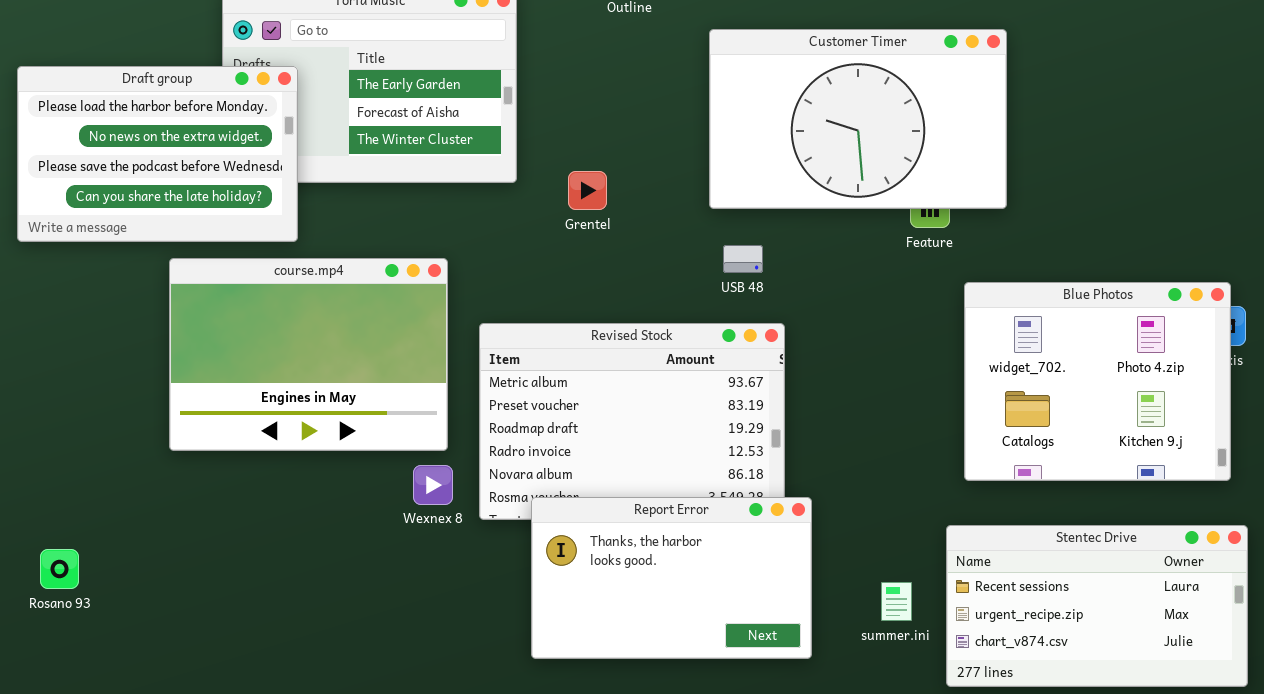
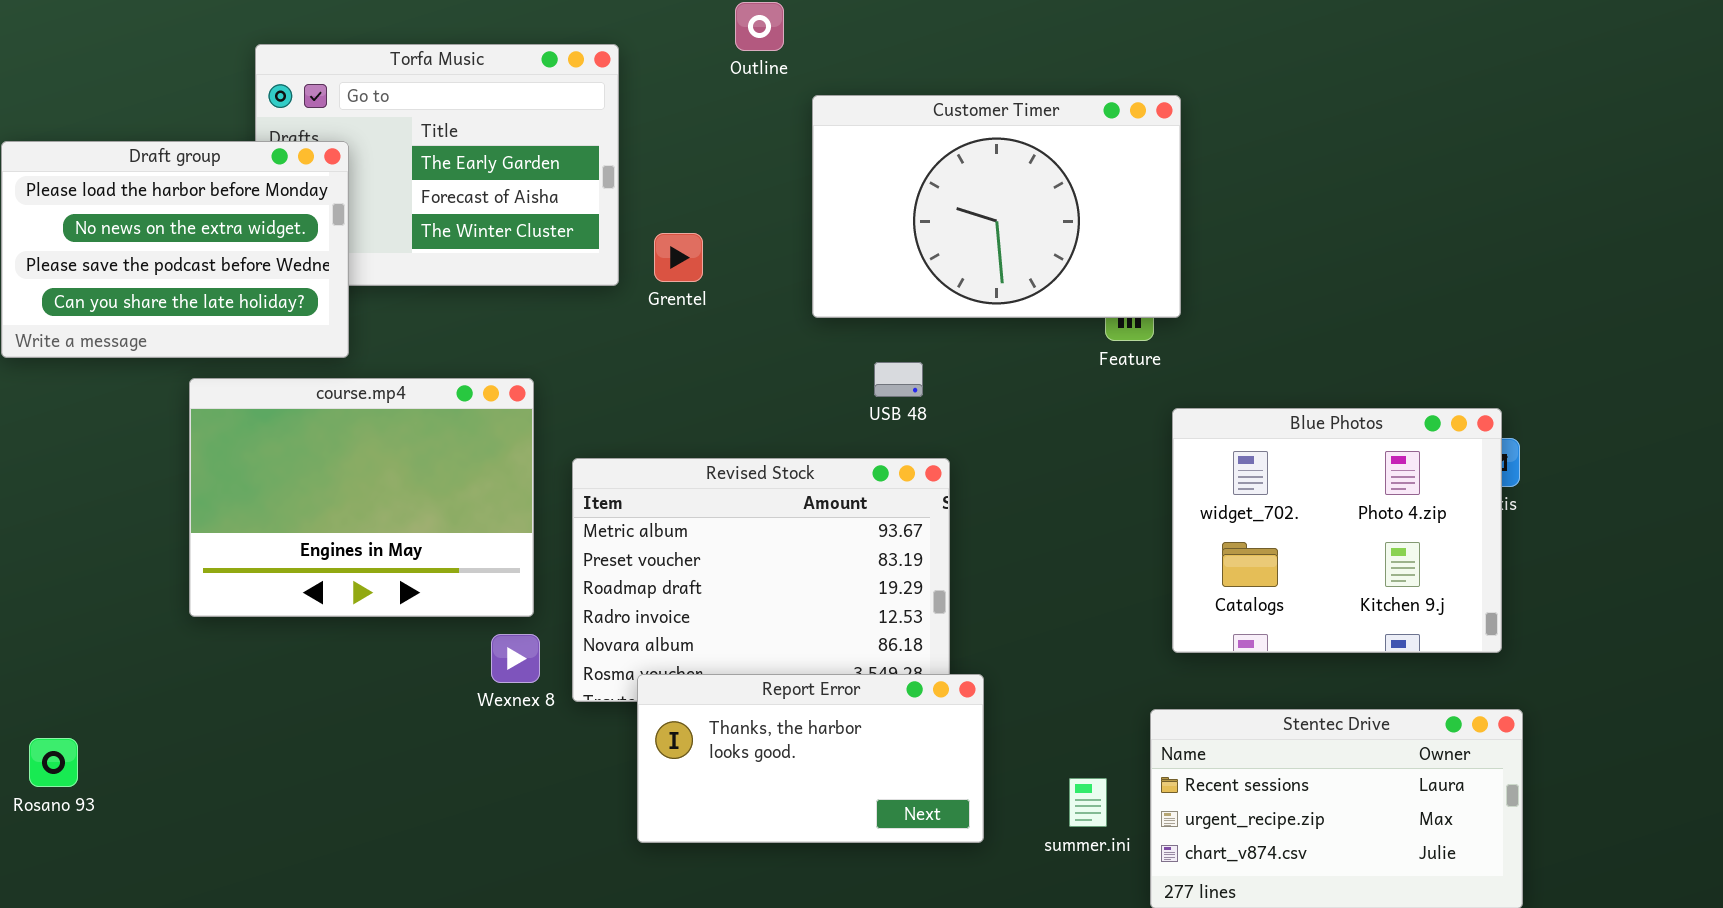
Customer Timer: [709,29,1007,209] -> [812,95,1181,318], moved
Grentel: [568,171,607,210] -> [654,233,703,282], moved
Report Error: [531,497,812,659] -> [637,674,984,843], resized

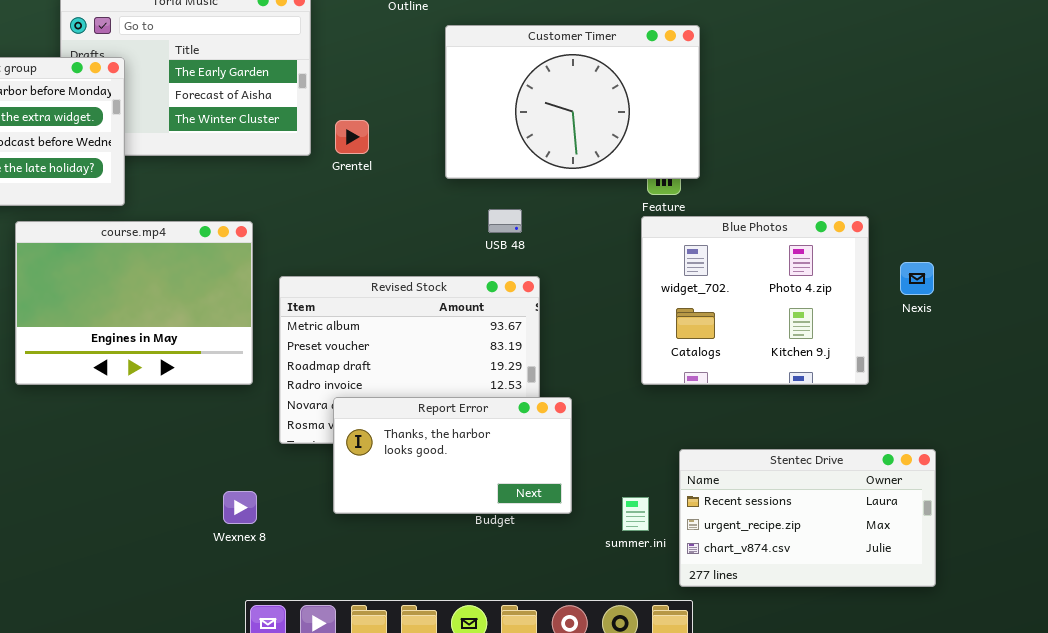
Blue Photos: [1172,408,1502,653] -> [641,216,869,385], moved
Wexnex 8: [491,634,540,683] -> [223,491,257,524], moved
Report Error: [637,674,984,843] -> [333,397,572,514], moved

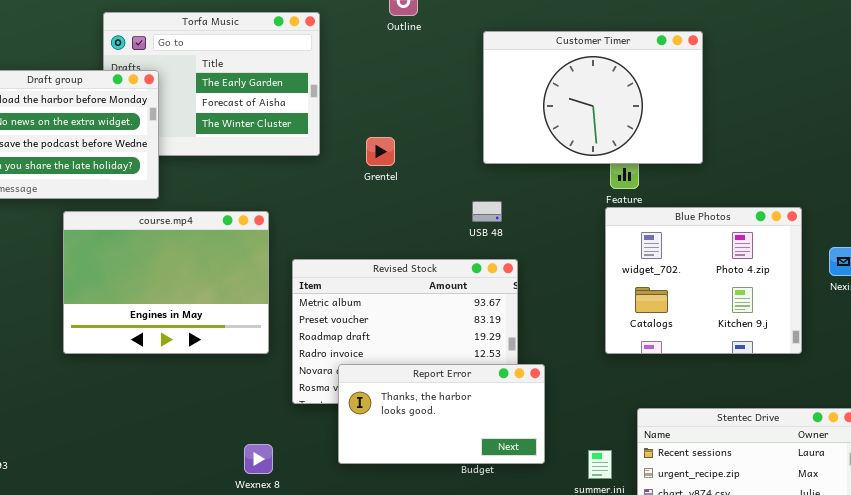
Customer Timer: [445,25,700,179] -> [483,31,703,164], moved
Grentel: [335,120,369,154] -> [366,137,395,166], moved

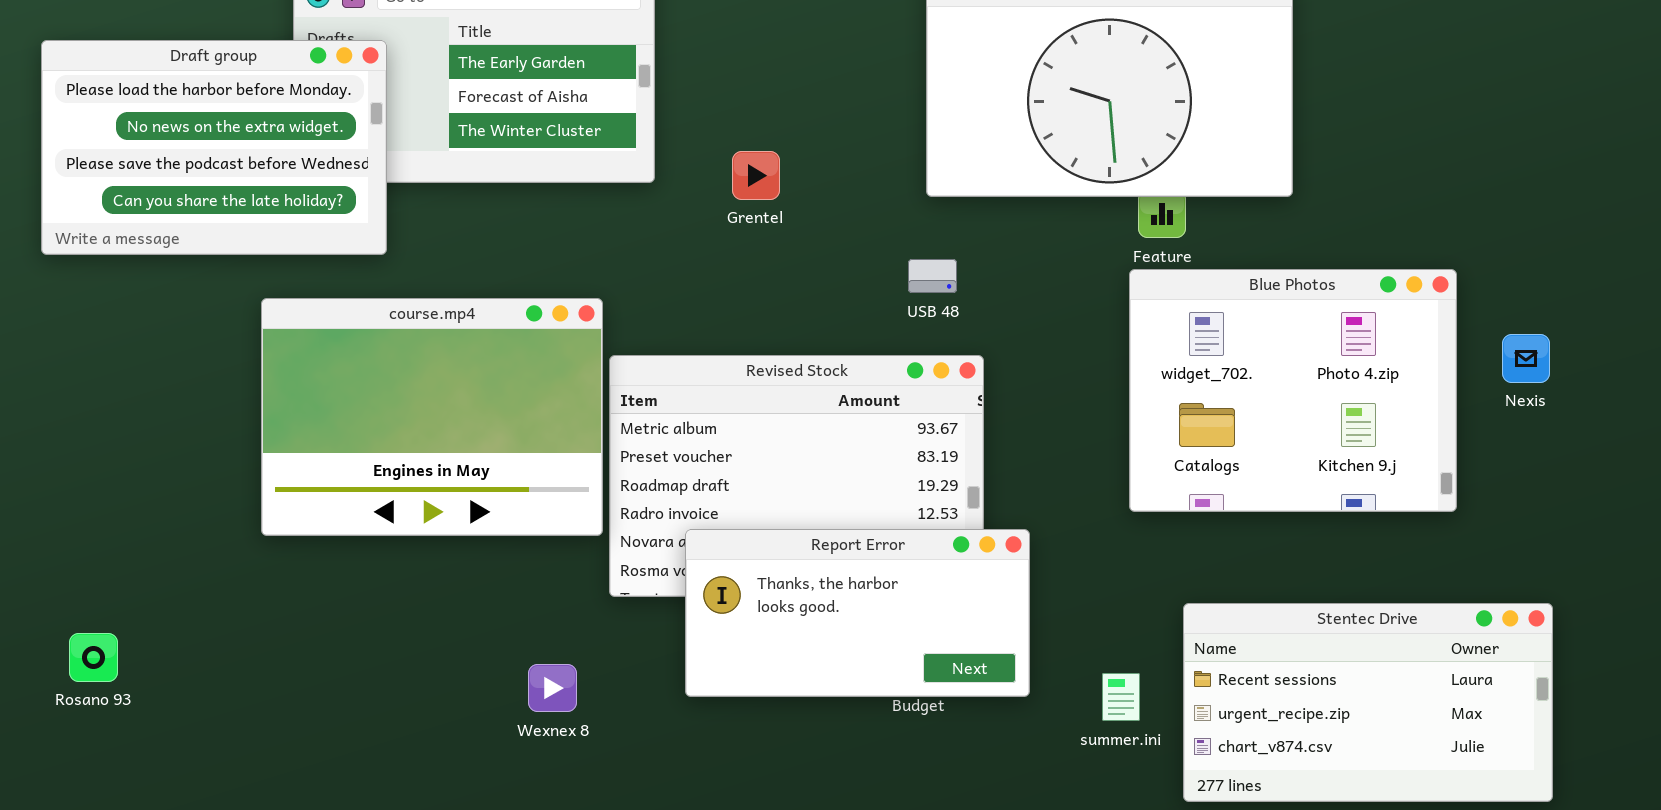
course.mp4: [63,211,269,354] -> [261,298,603,536], moved

